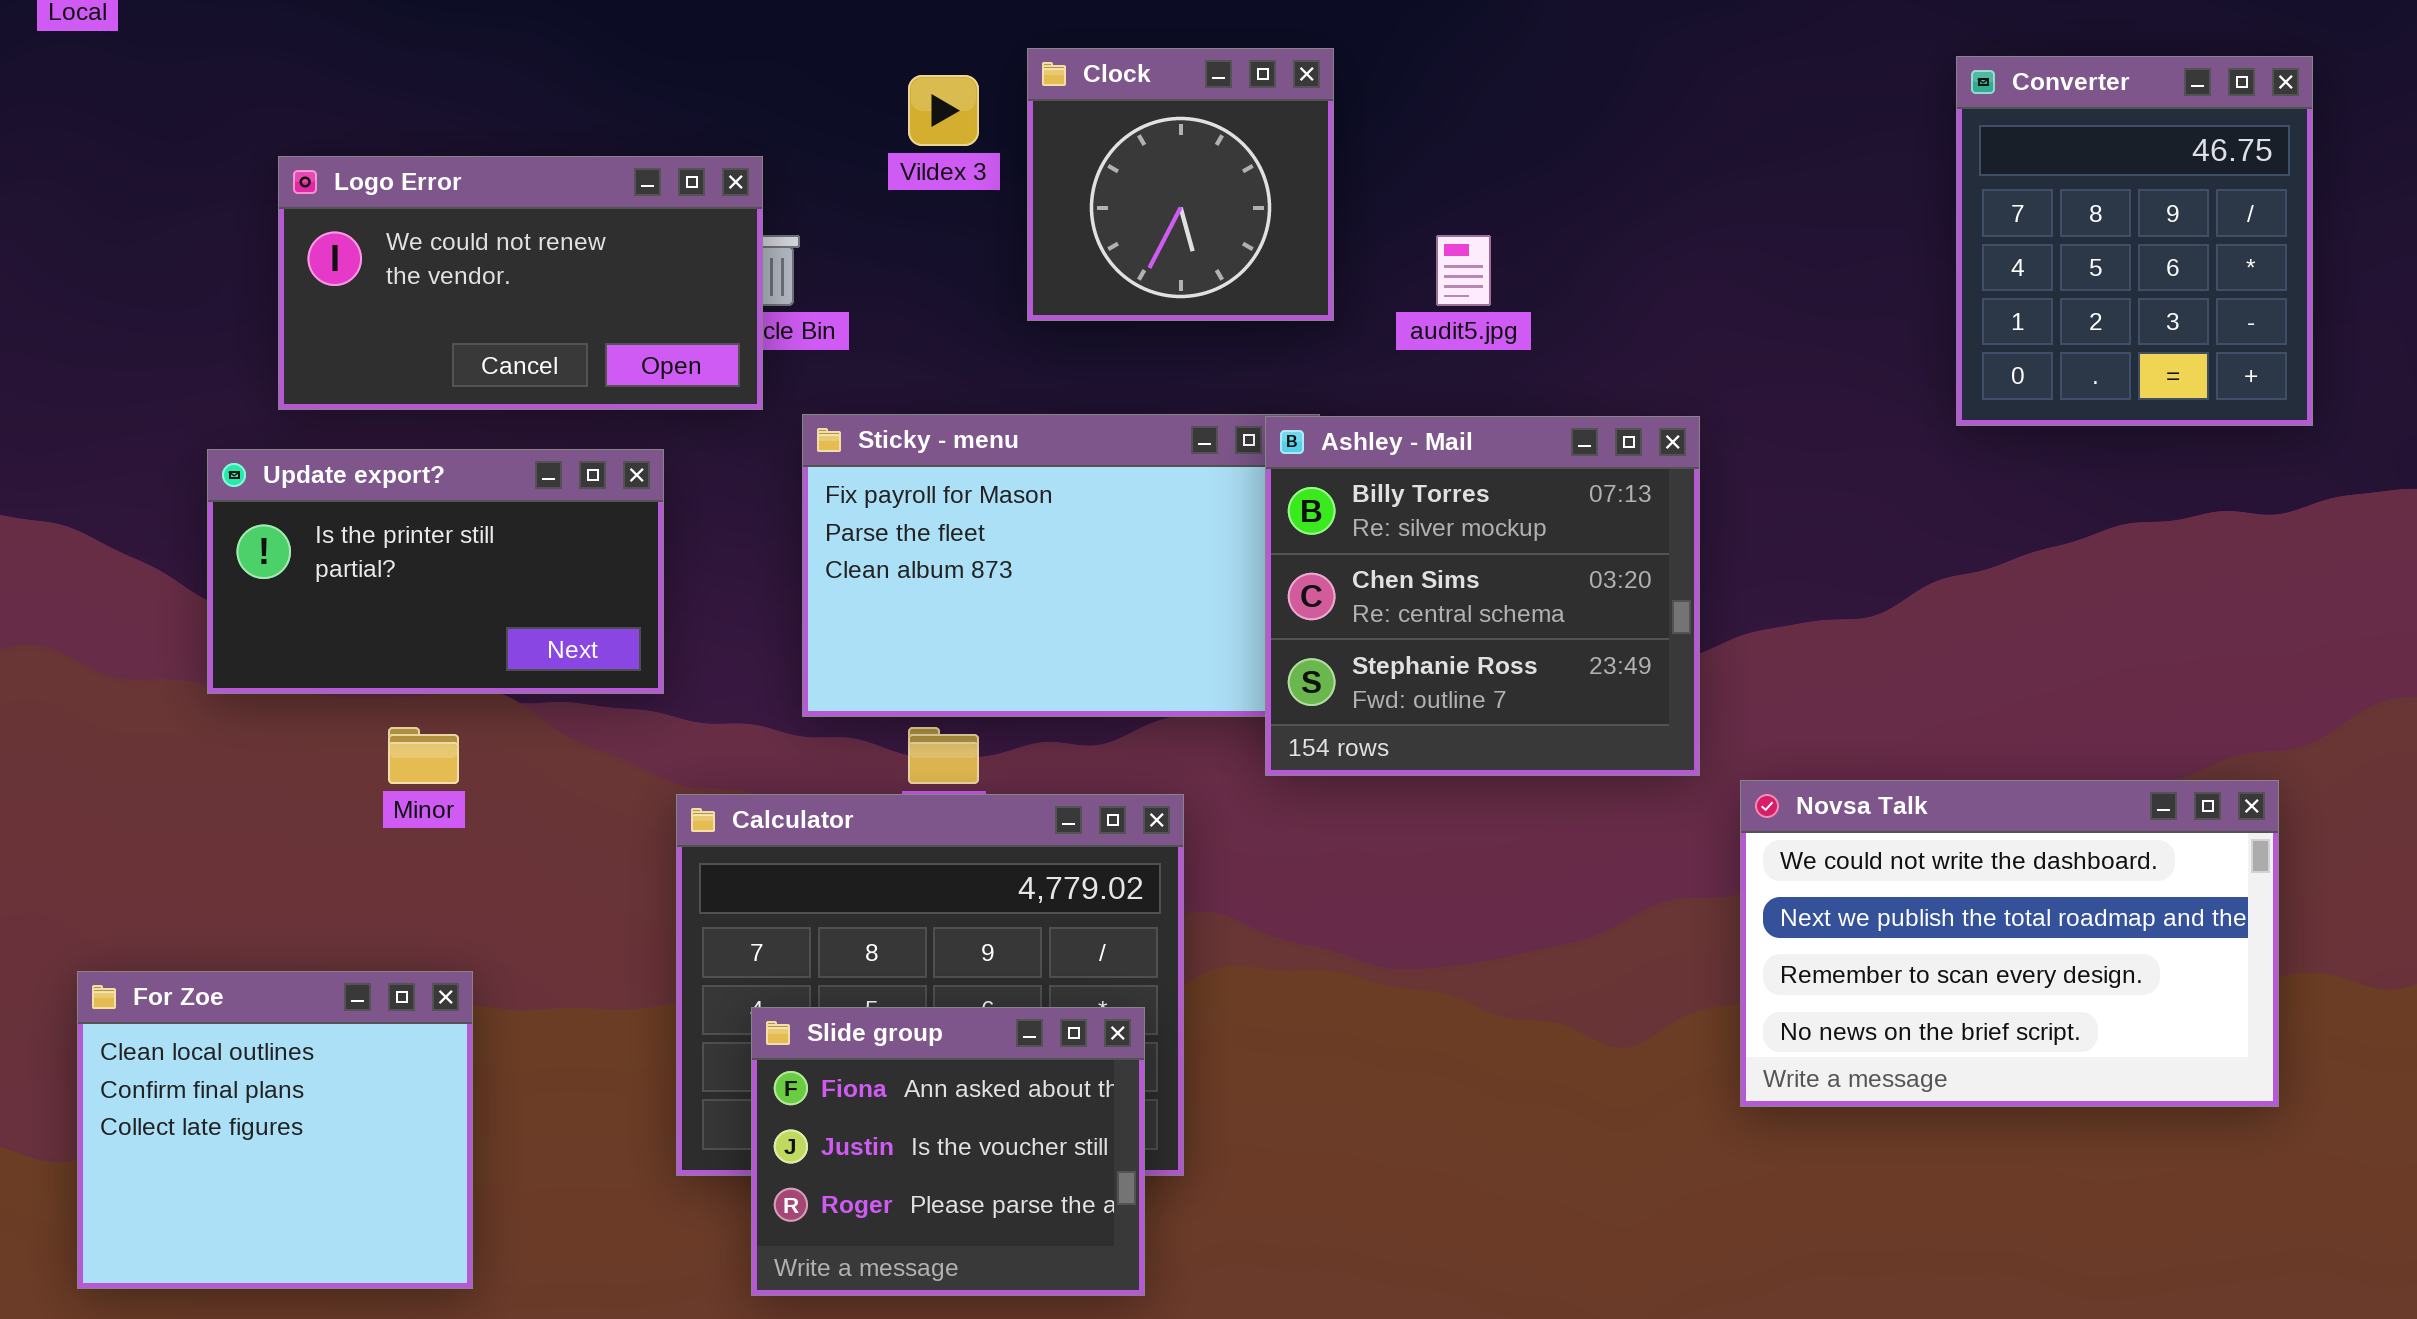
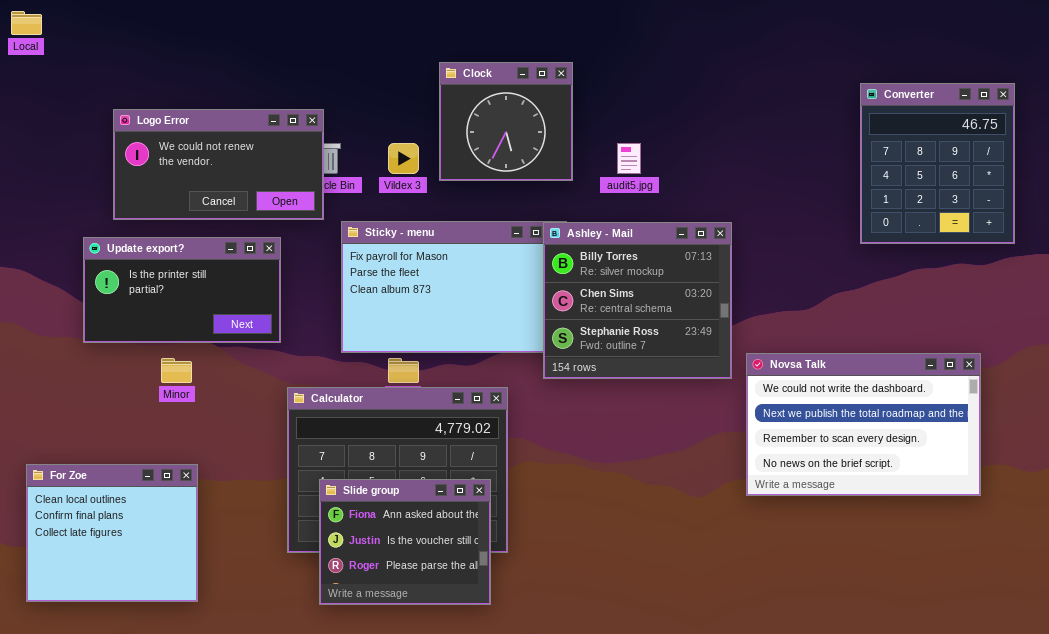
Converter: [1956,56,2313,426] -> [860,83,1015,244], moved
Vildex 3: [908,75,979,146] -> [388,143,419,174], moved
Novsa Talk: [1740,780,2279,1107] -> [746,353,981,496], moved

